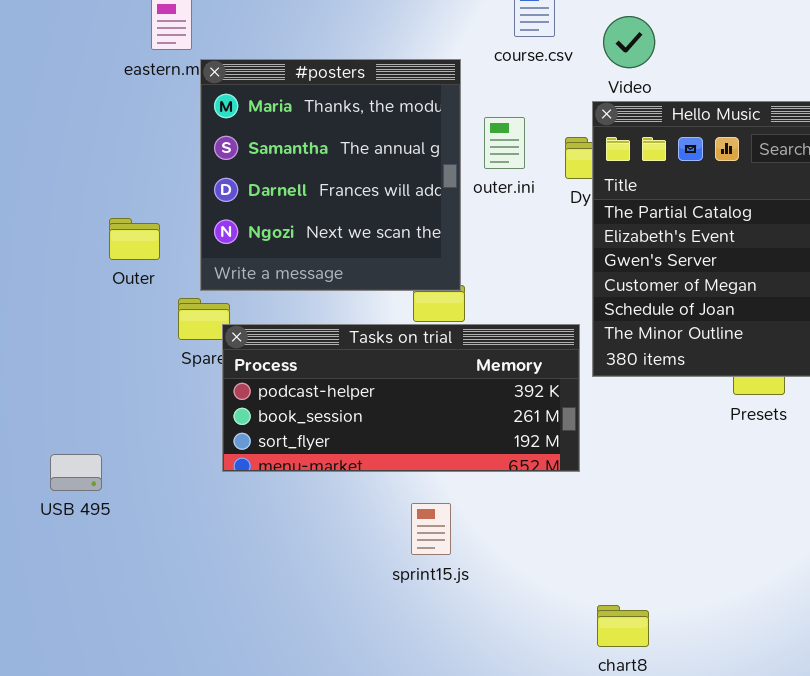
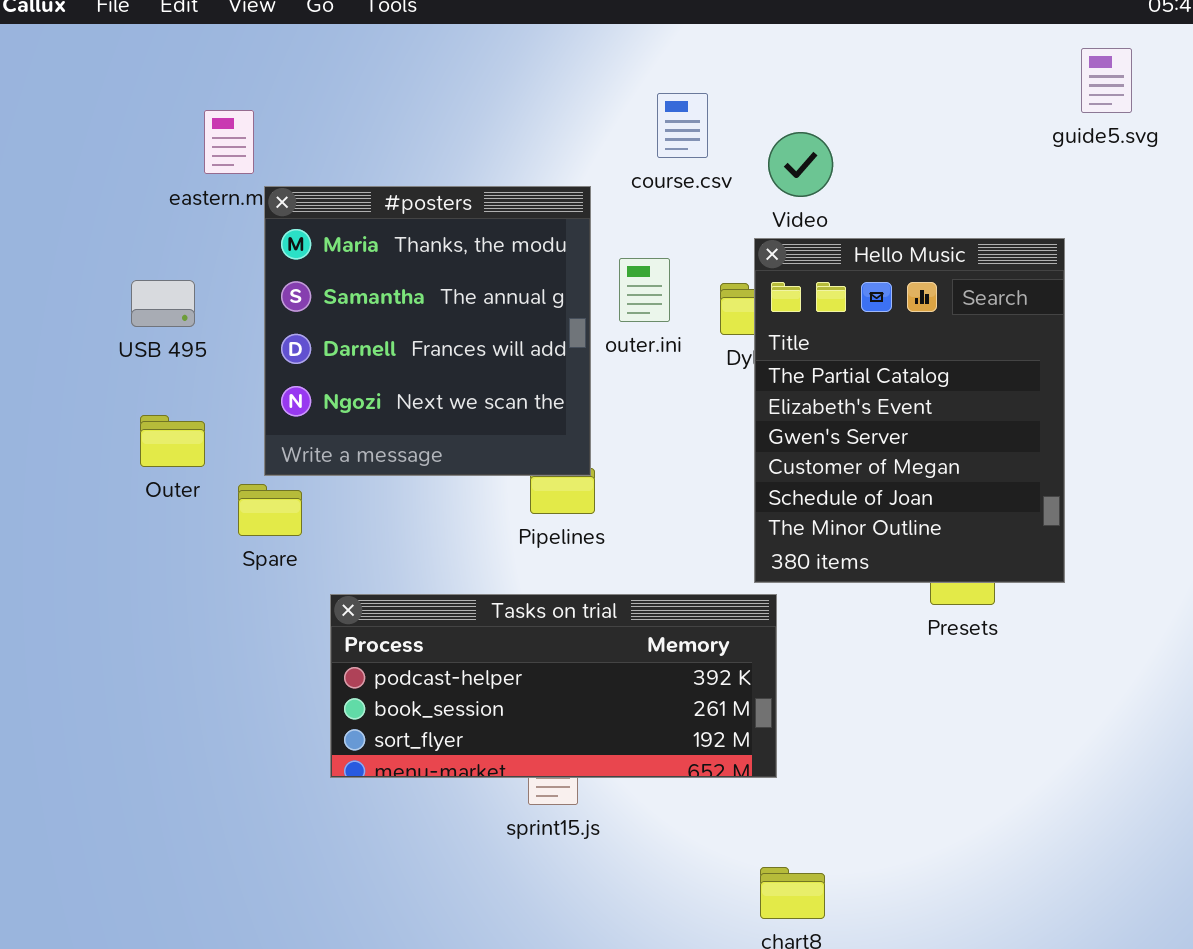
Outer: [109,218,160,260] -> [140,415,205,467], moved
Tasks on trial: [222,324,580,472] -> [330,594,777,778], moved
USB 495: [50,454,102,491] -> [131,280,195,327], moved

